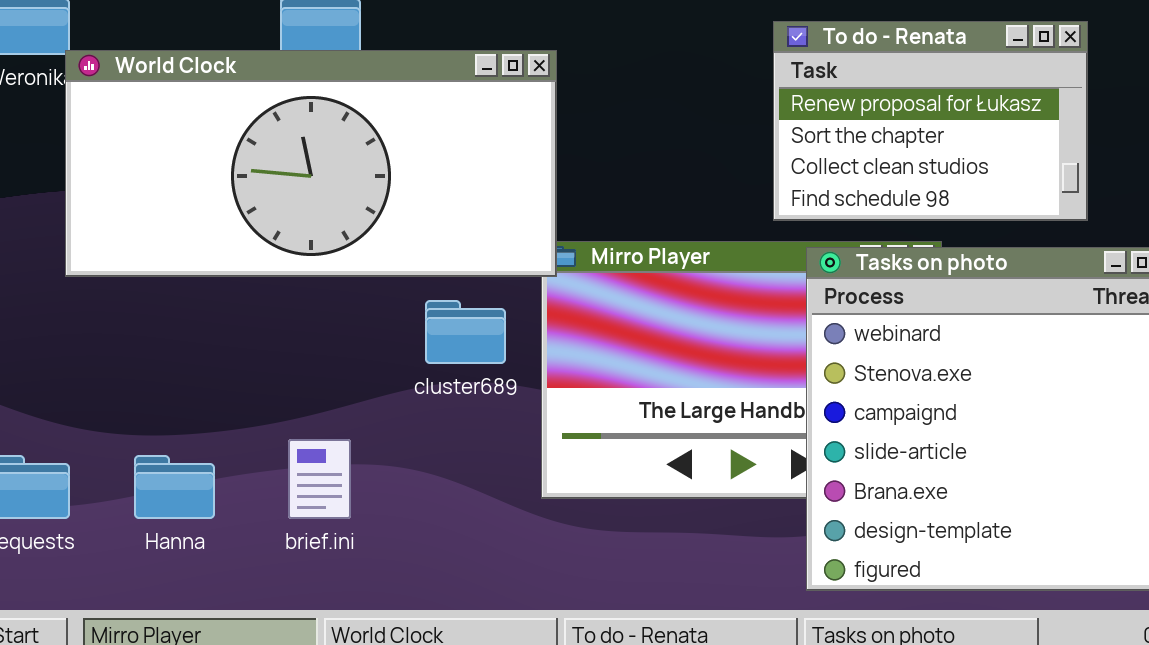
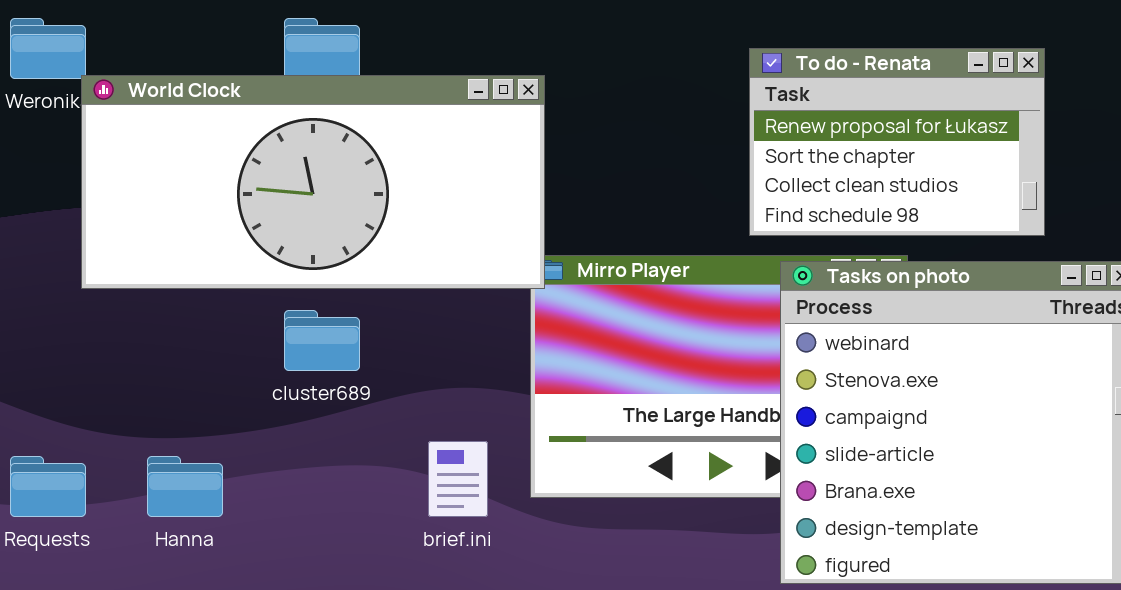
cluster689: [425,300,506,364] -> [284,310,360,371], moved
brief.ini: [288,439,351,519] -> [428,441,488,517], moved

